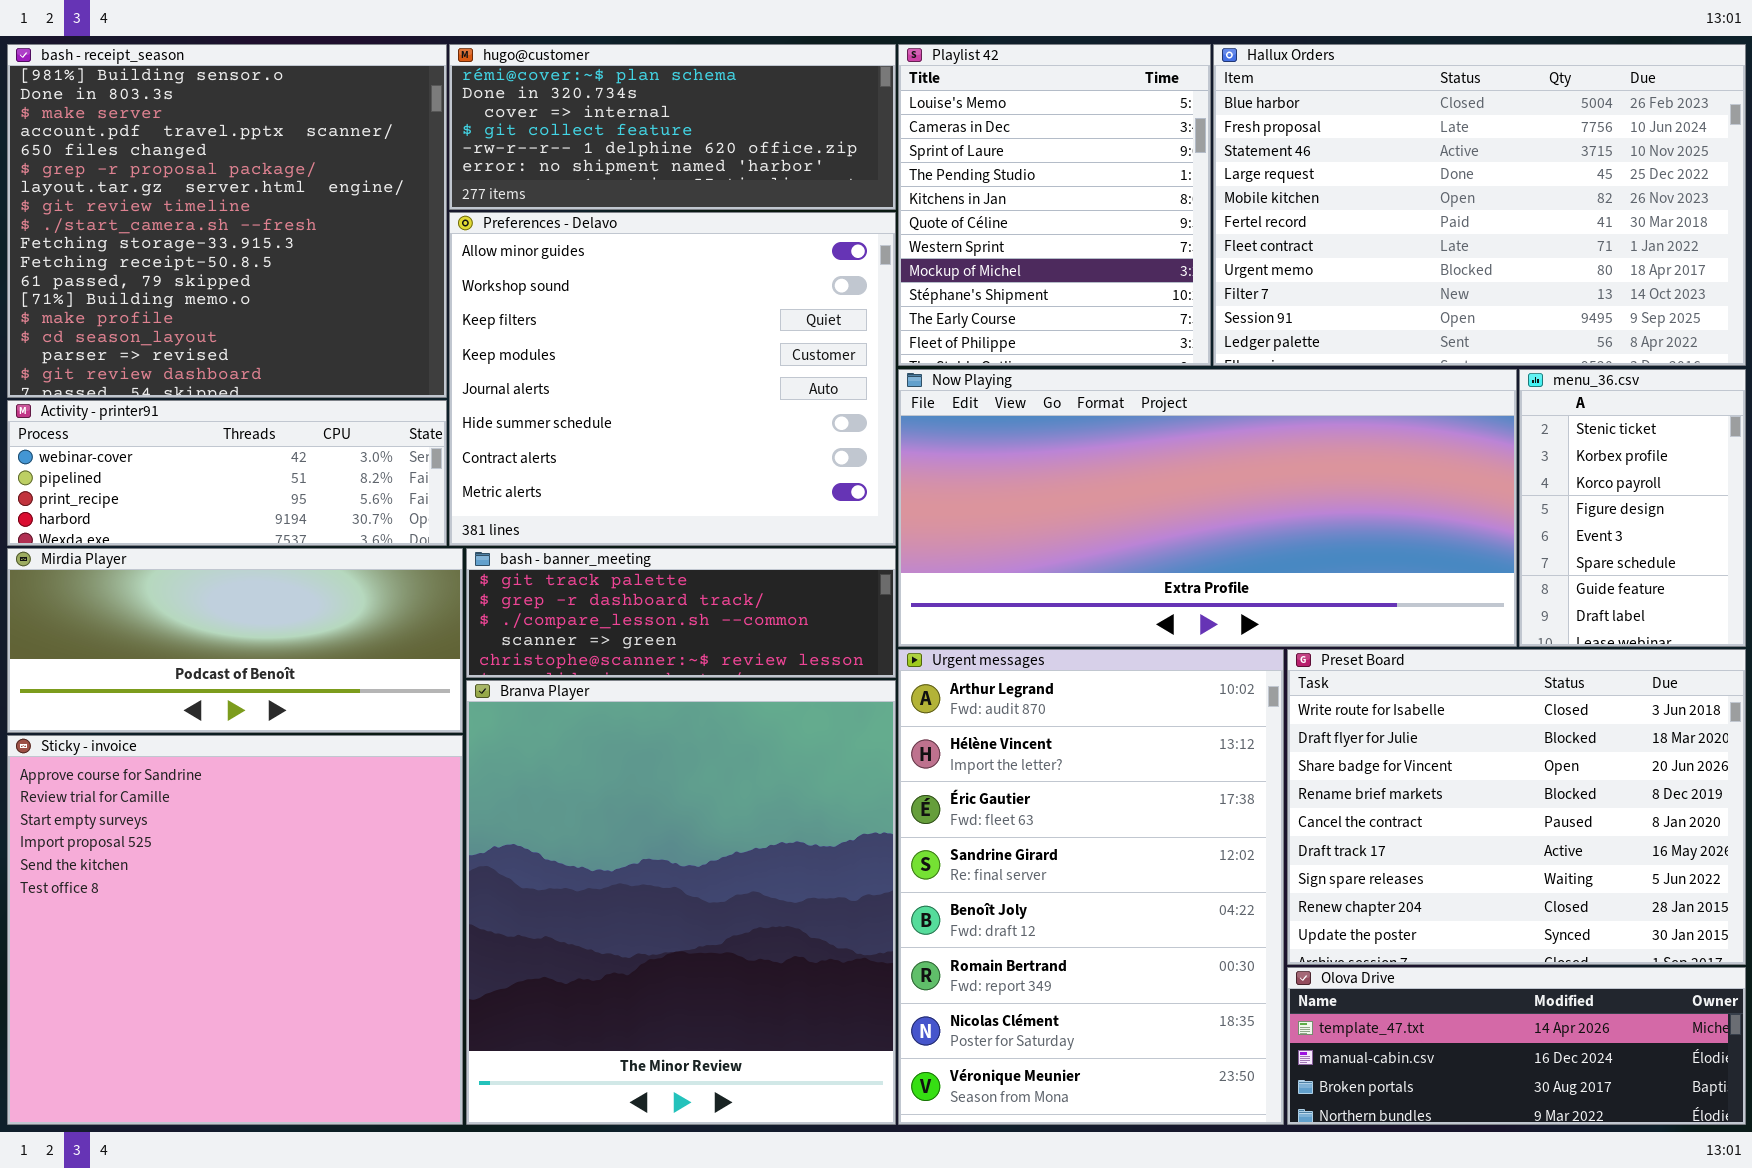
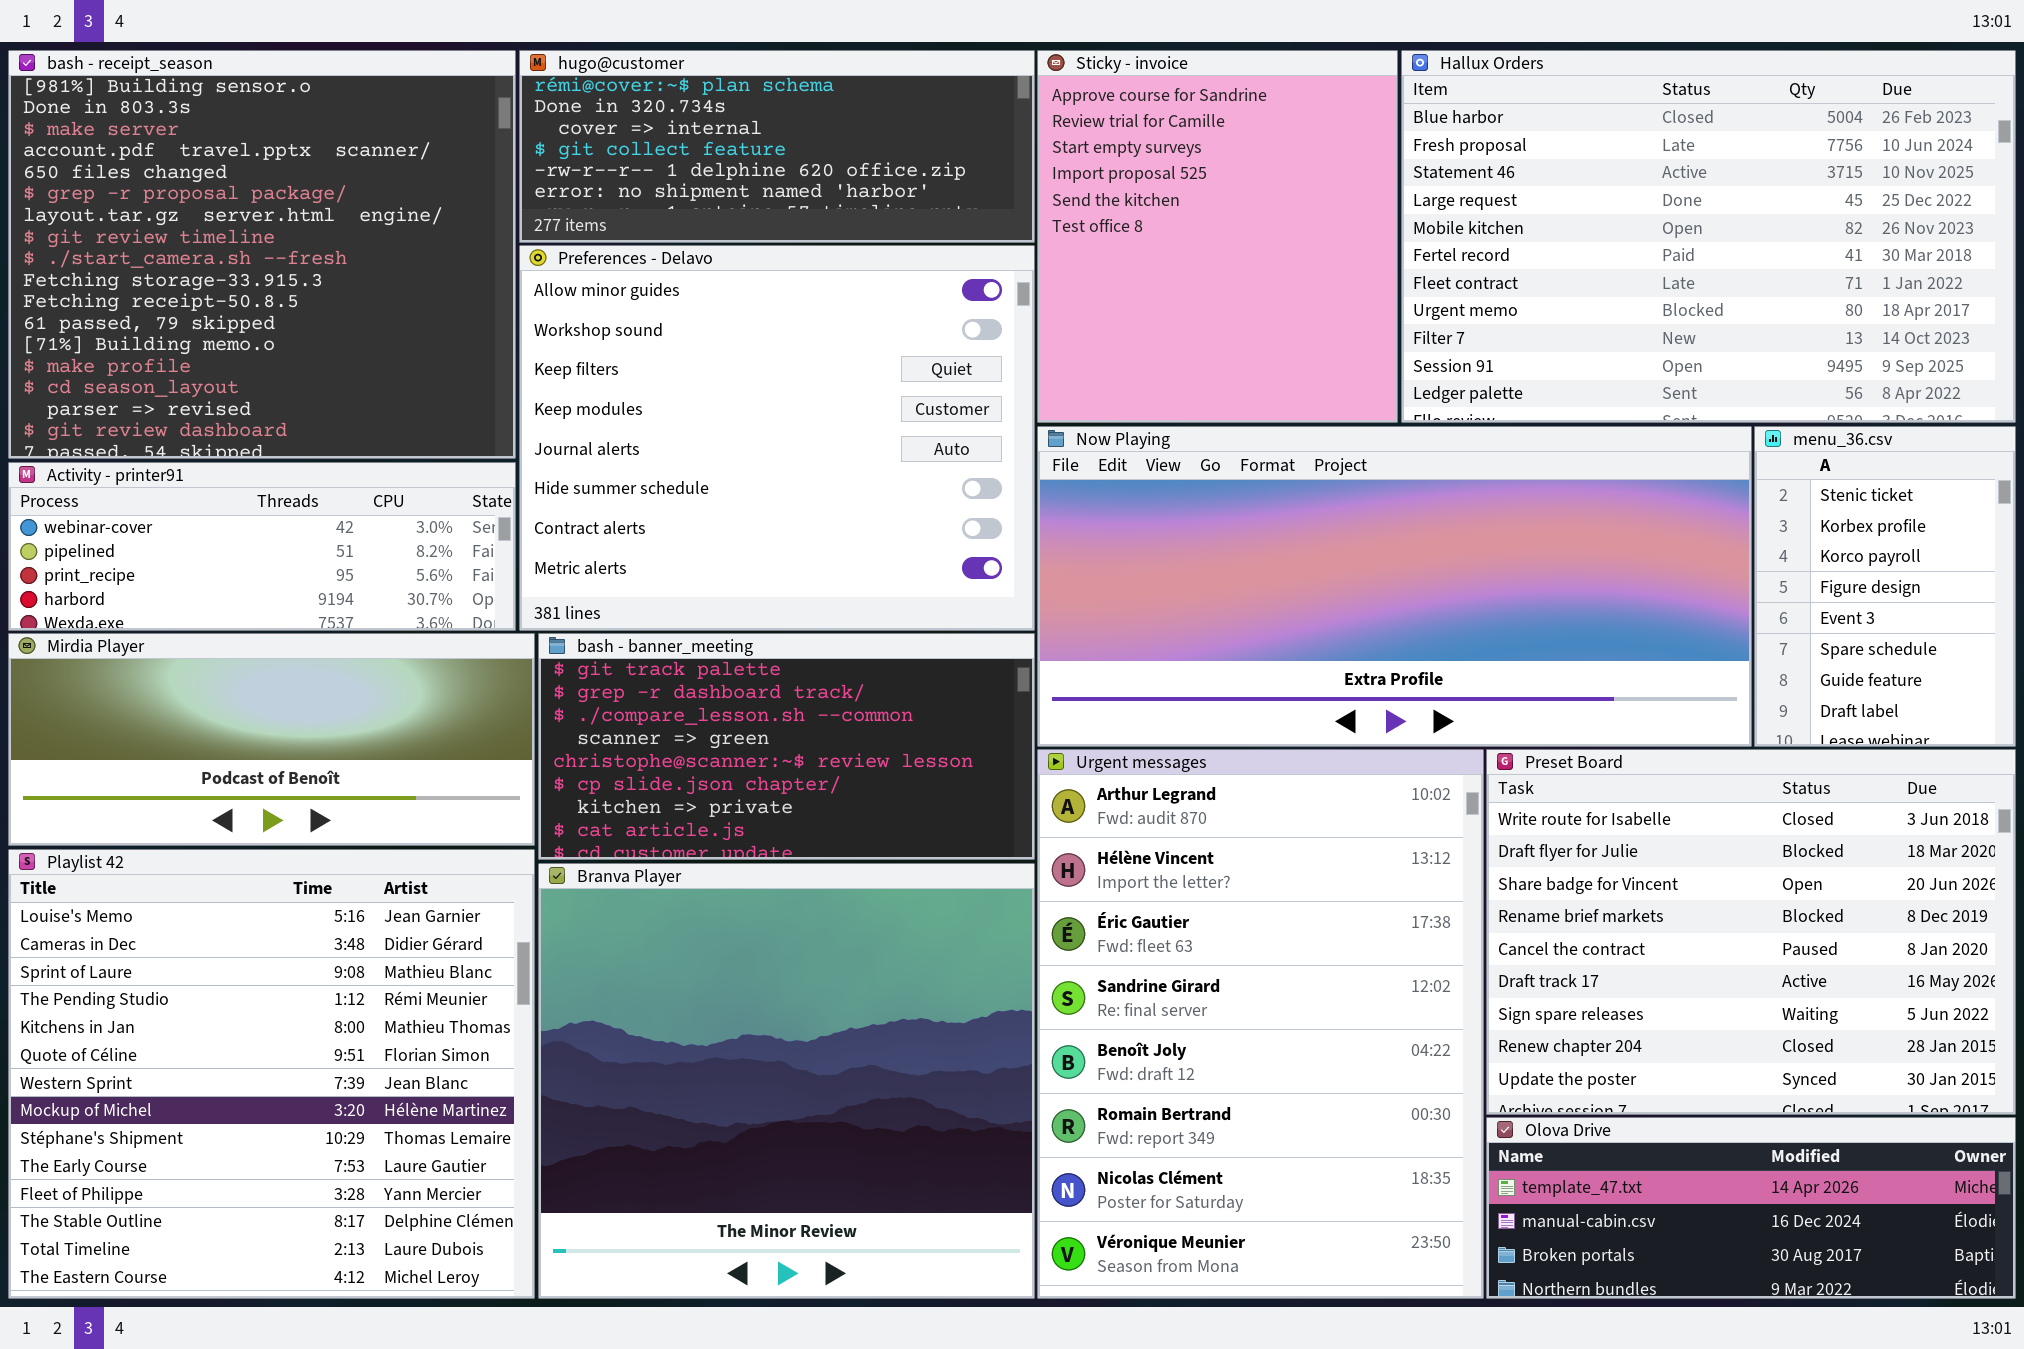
Playlist 42: [898,44,1211,366] -> [8,849,535,1299], moved, resized
bash - banner_meeting: [466,548,896,678] -> [538,633,1035,860], resized
Branva Player: [466,680,896,1125] -> [538,863,1035,1299], resized
Sticky - invoice: [7,735,463,1125] -> [1037,50,1398,423], moved, resized

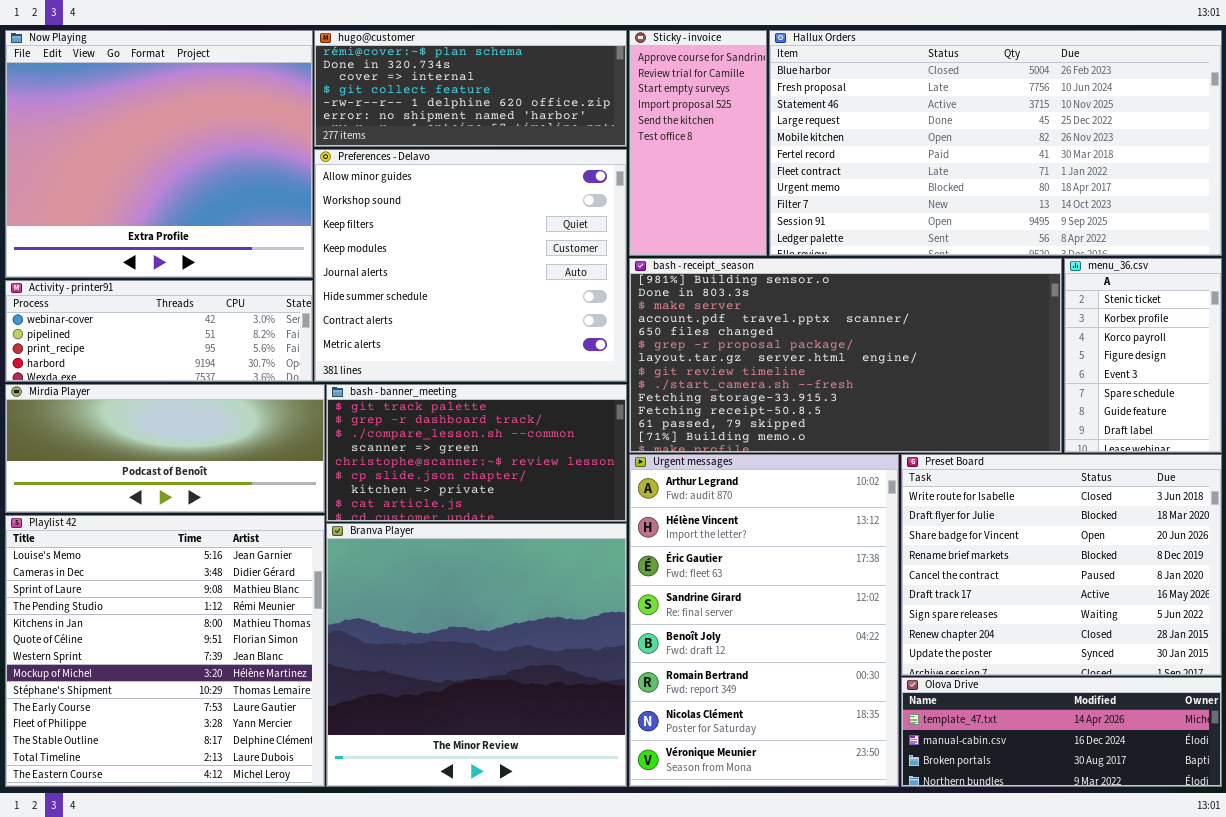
bash - receipt_season: [8,50,516,459] -> [629,258,1062,453], moved, resized
Sticky - invoice: [1037,50,1398,423] -> [629,30,767,256], resized
Hallux Orders: [1401,50,2016,423] -> [769,30,1222,256], resized
Now Playing: [1037,426,1752,747] -> [5,30,313,278], moved, resized

